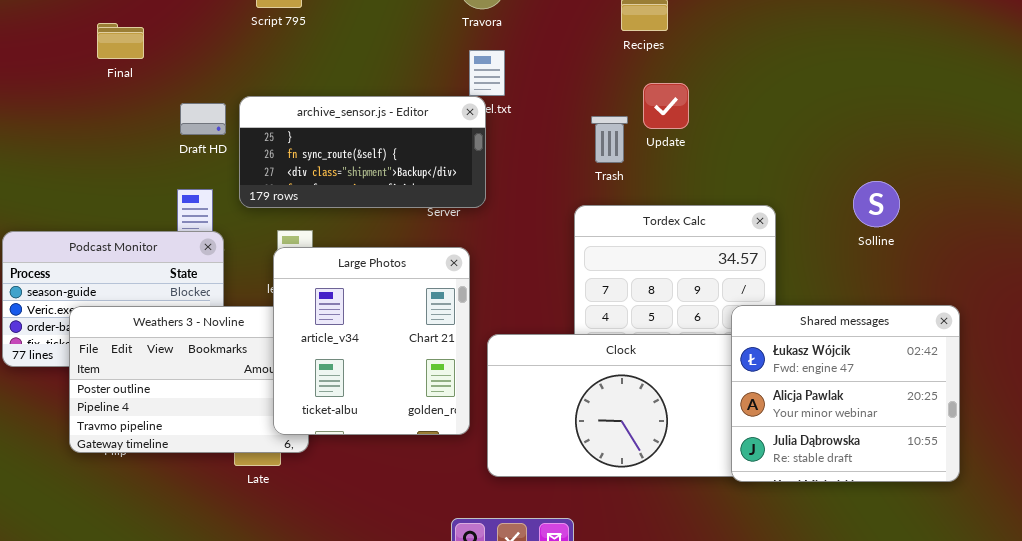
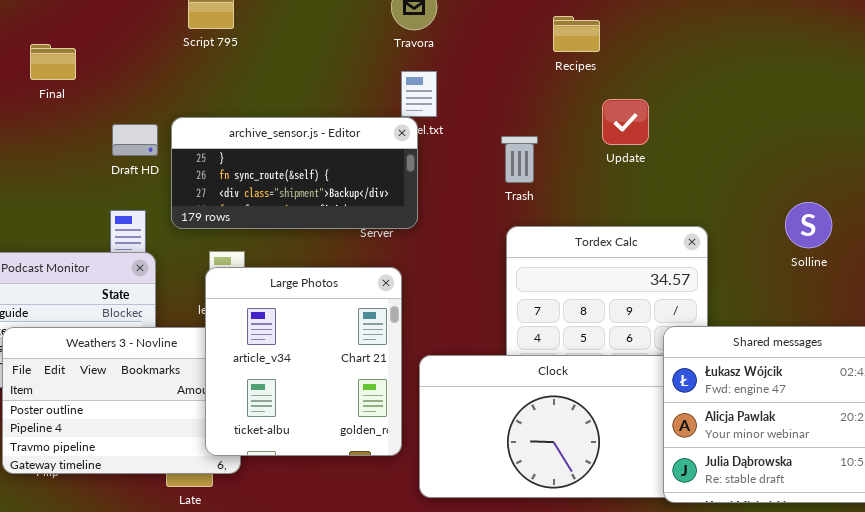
Update: [643,83,689,129] -> [602,99,649,145], moved
Trash: [591,116,628,163] -> [501,136,538,183], moved

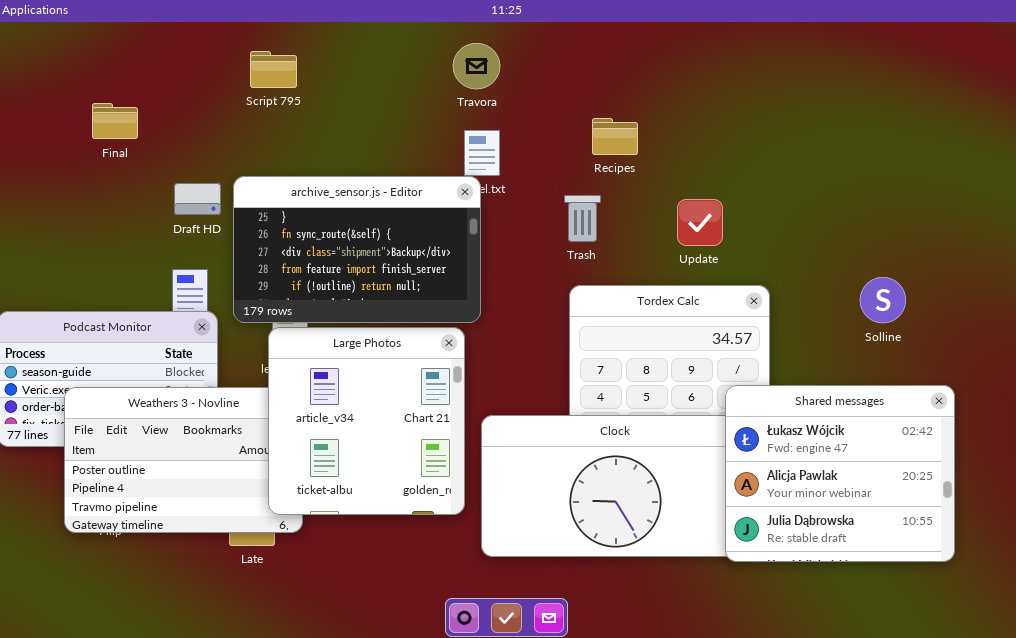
Recipes: [553,16,600,52] -> [592,118,638,155], moved
Update: [602,99,649,145] -> [677,199,723,246], moved
archive_sensor.js - Editor: [171,117,418,229] -> [233,176,481,323], resized
Solline: [785,202,832,248] -> [860,277,906,323], moved

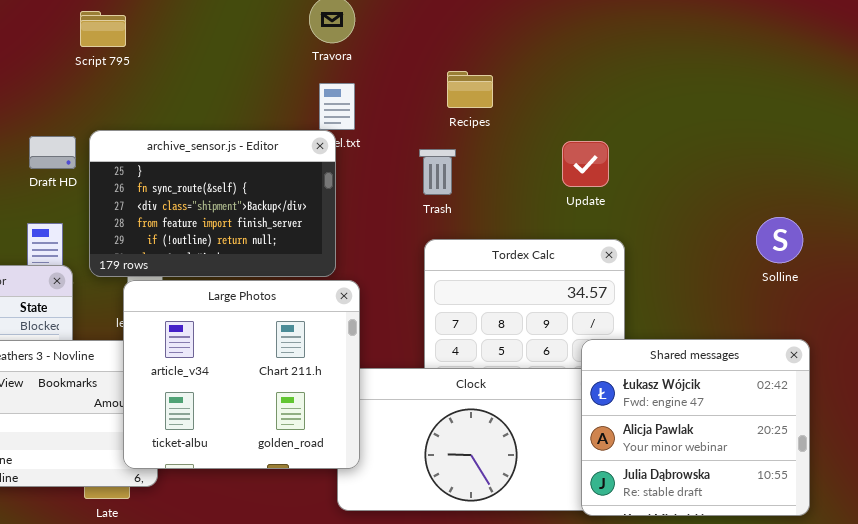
Script 795: [250,51,297,88] -> [80,11,126,47], moved
Update: [677,199,723,246] -> [562,141,609,187], moved
Solline: [860,277,906,323] -> [756,217,803,263], moved
Large Photos: [268,327,465,515] -> [123,280,360,469], resized

